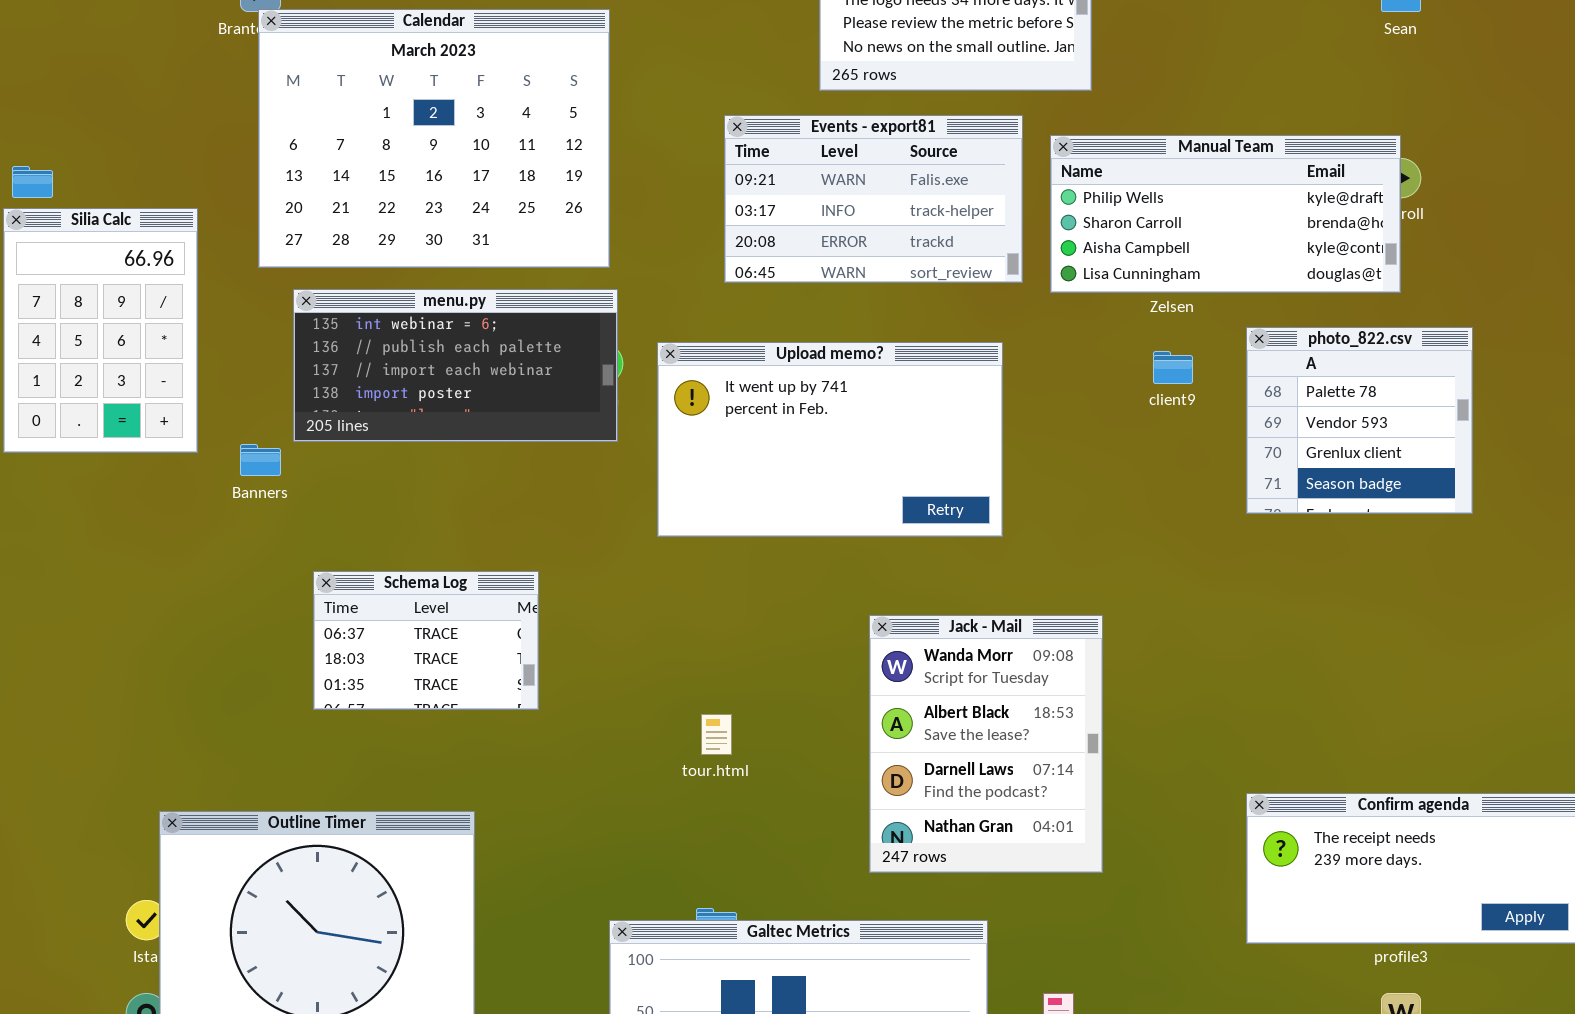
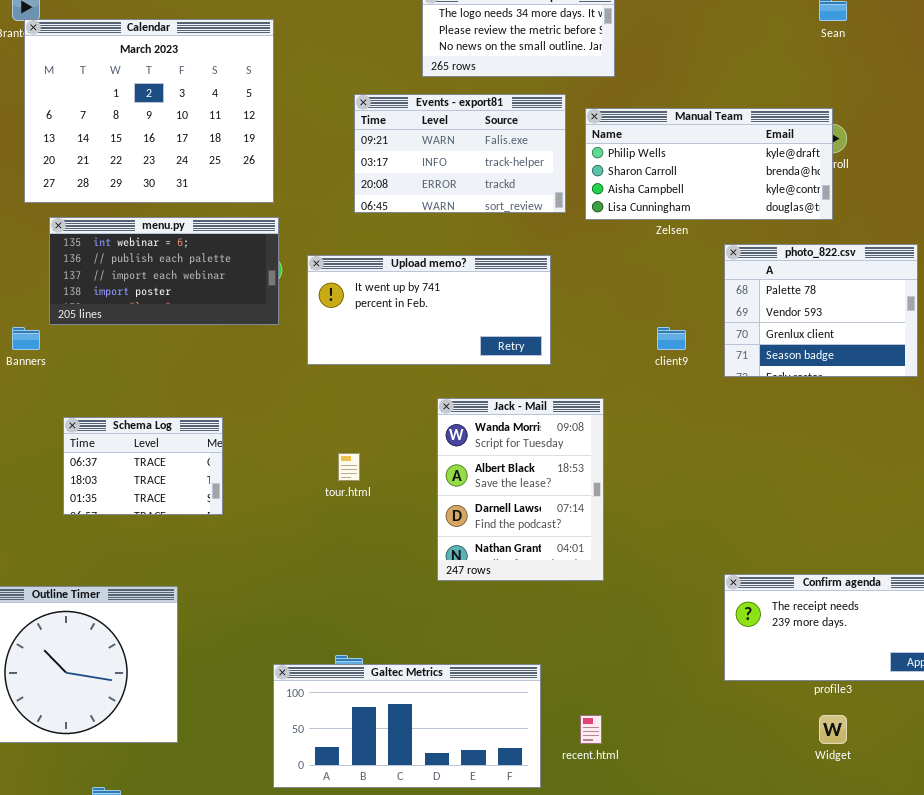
photo_822.csv: [1246,327,1473,514] -> [724,244,918,377], resized
Upload memo?: [657,342,1003,537] -> [307,255,551,365], resized
client9: [1153,351,1193,384] -> [657,327,686,350], moved
Jack - Mail: [869,615,1103,873] -> [437,398,604,581], moved
tour.html: [701,714,732,755] -> [338,453,360,481], moved

